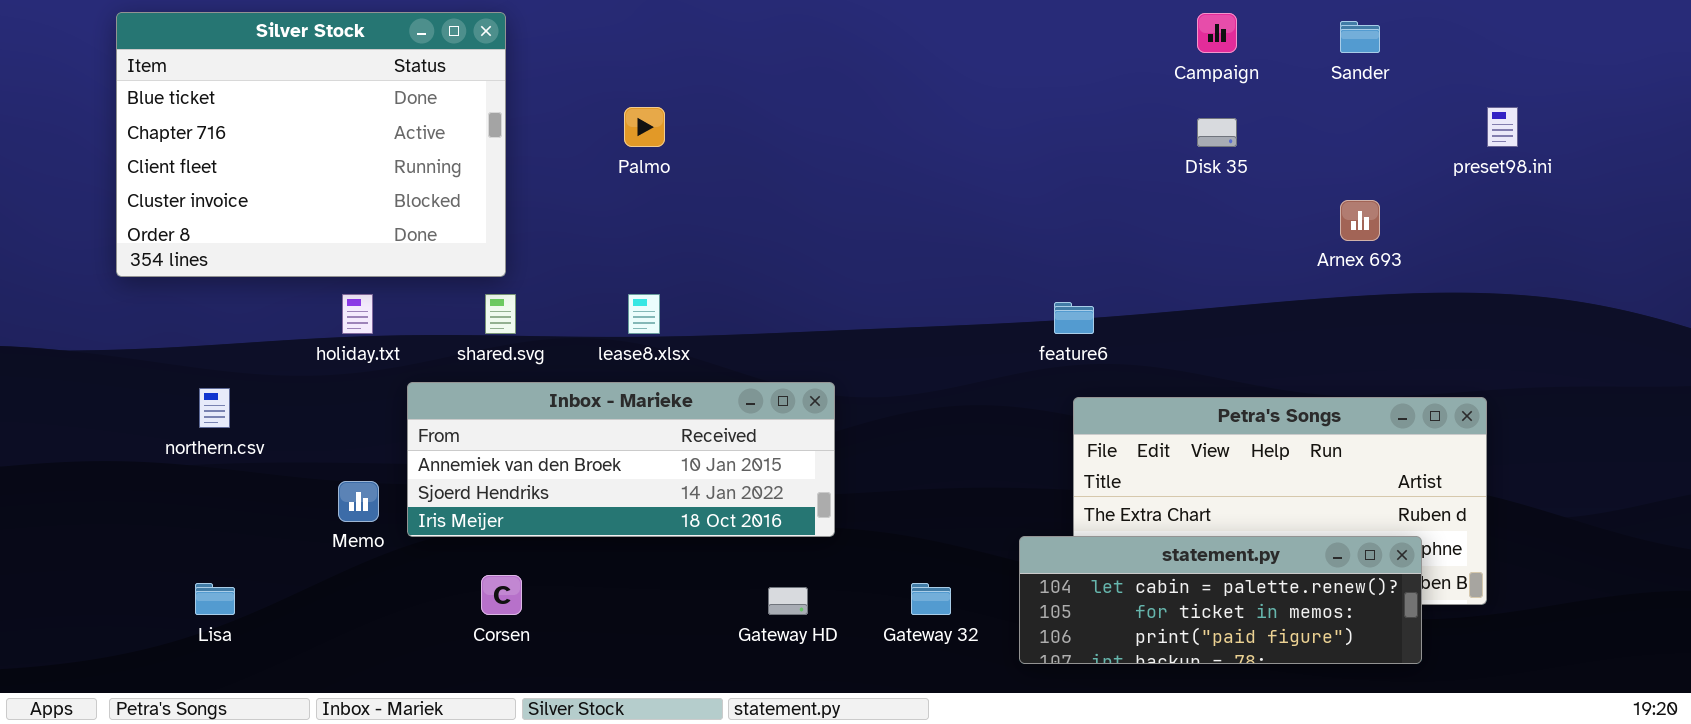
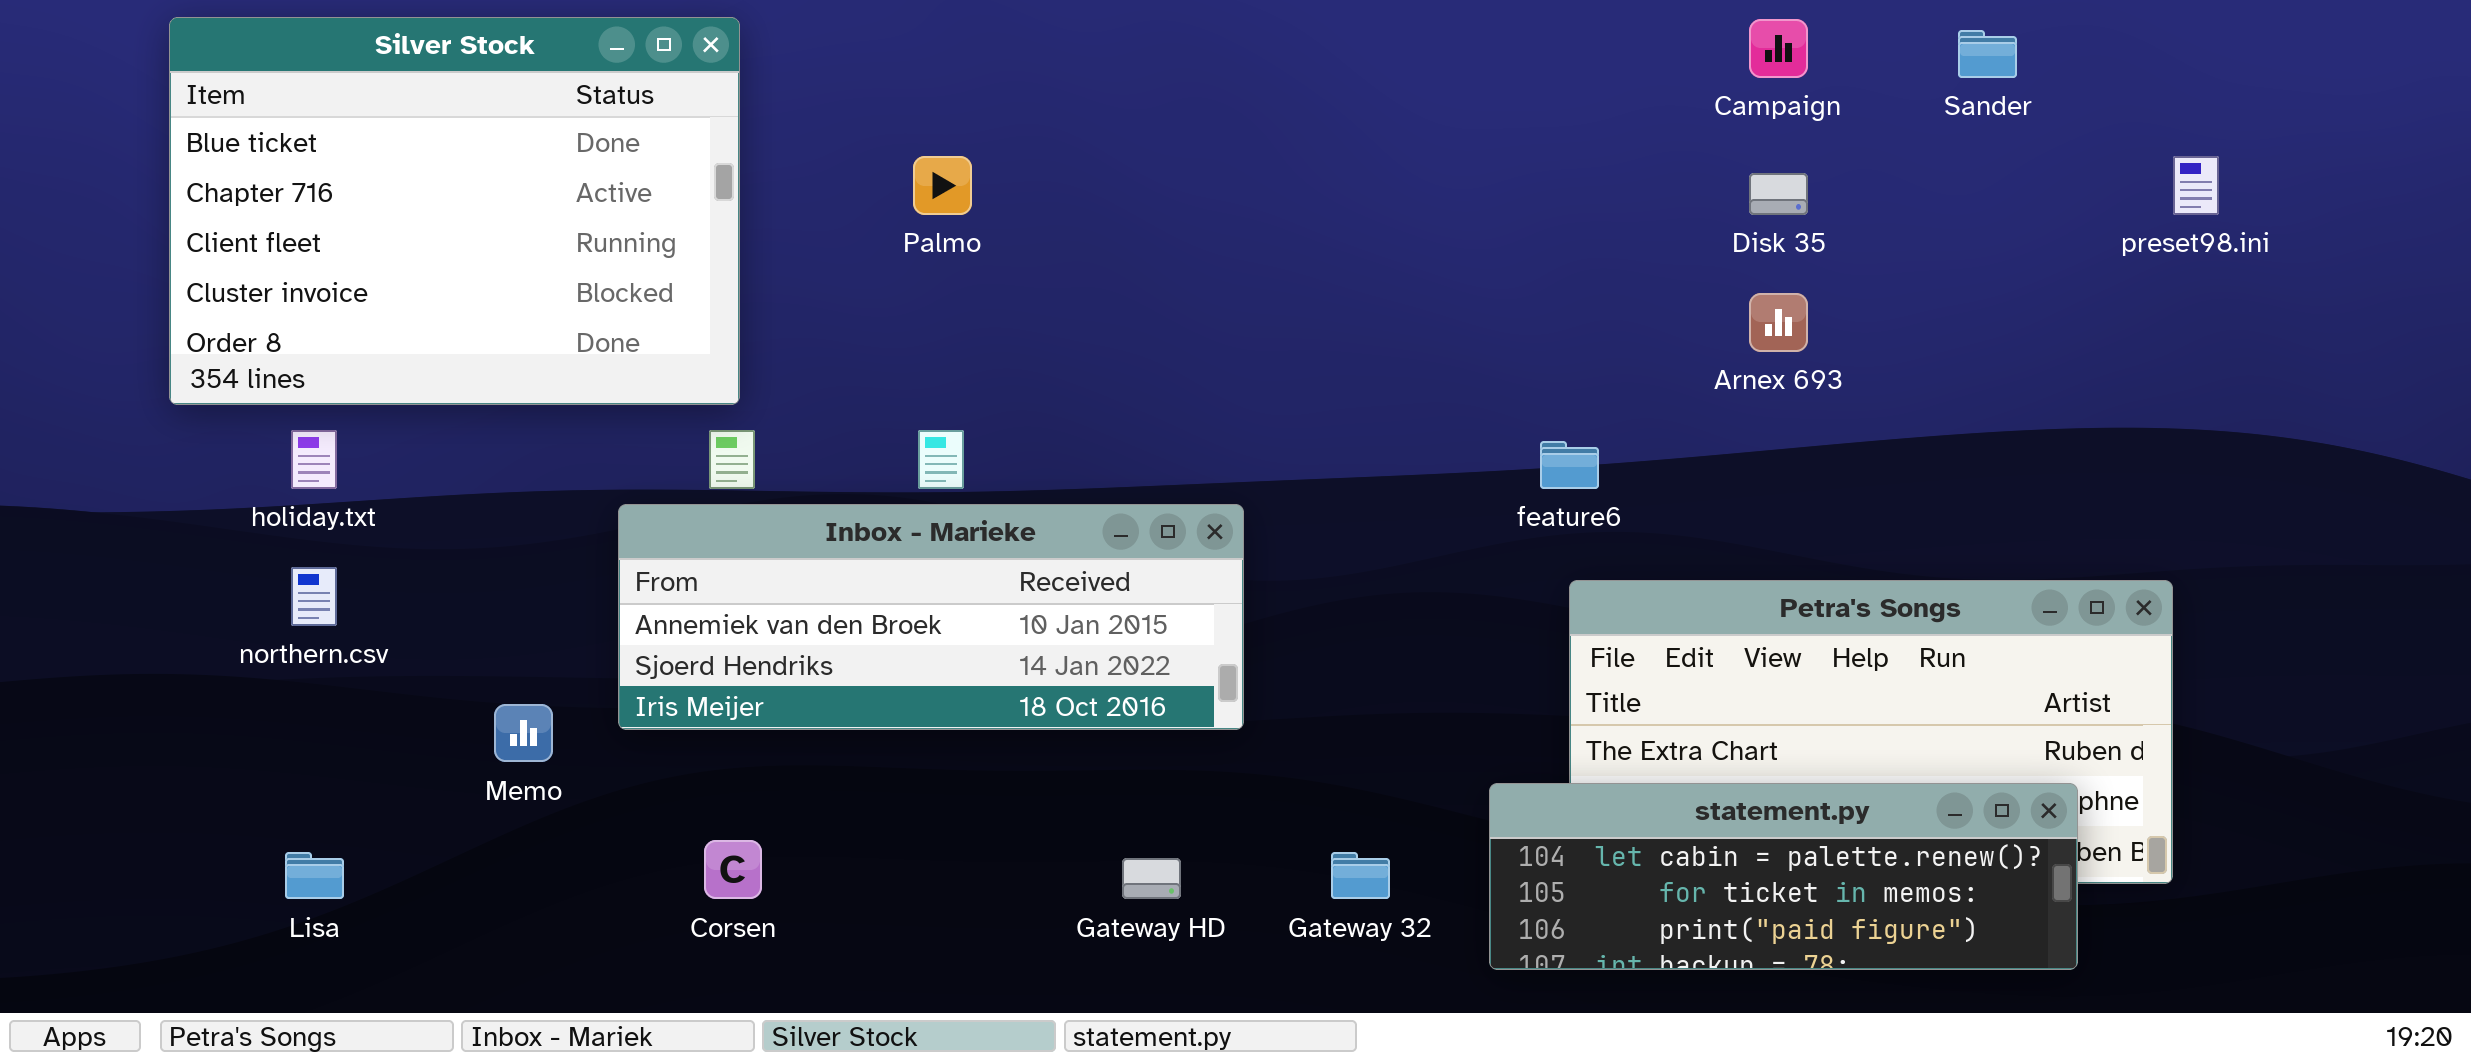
Arnex 693: [1340,200,1380,241] -> [1749,293,1808,352], moved
holiday.txt: [342,294,373,334] -> [291,430,337,489], moved
Inbox - Marieke: [407,382,835,537] -> [618,504,1244,730], moved

